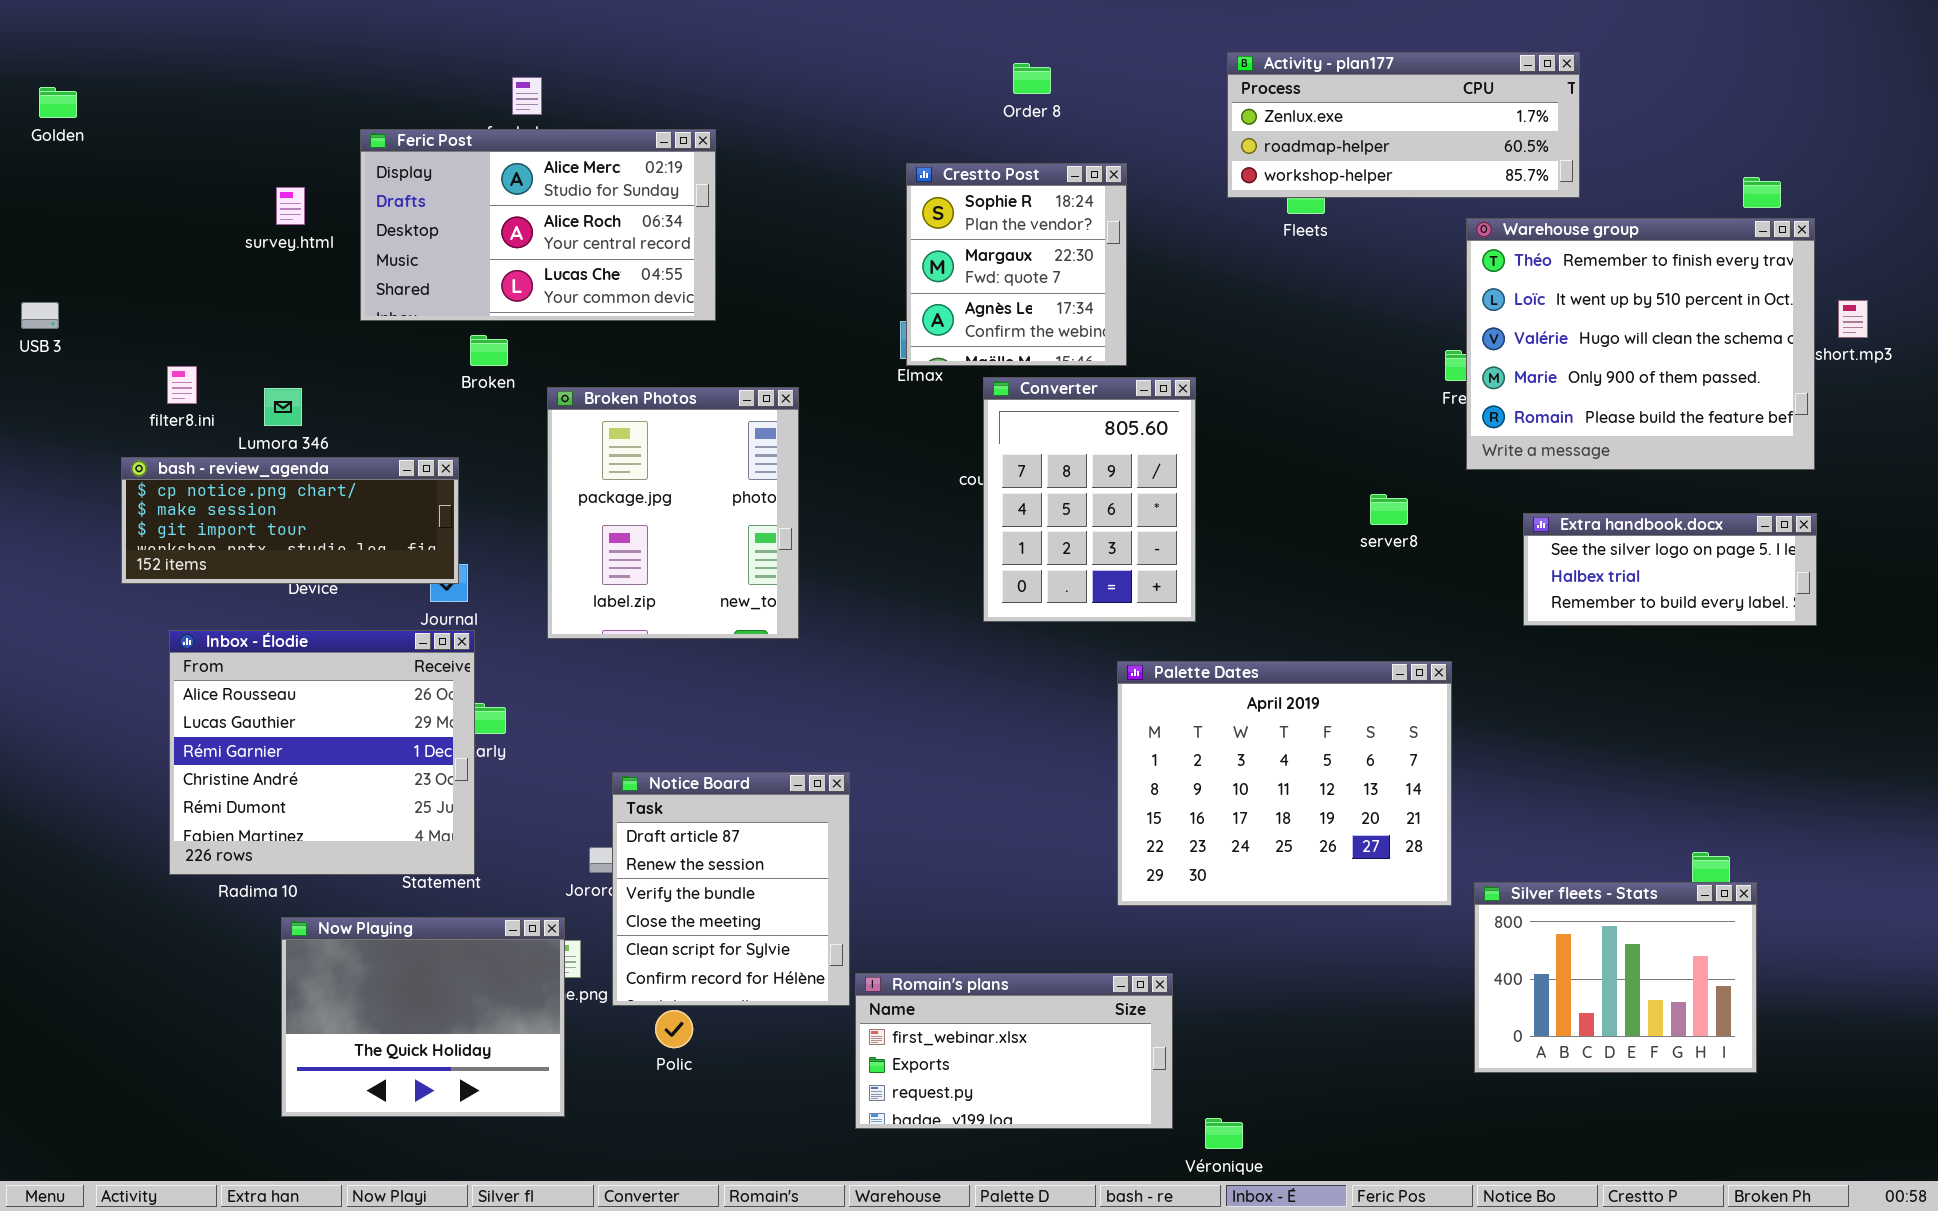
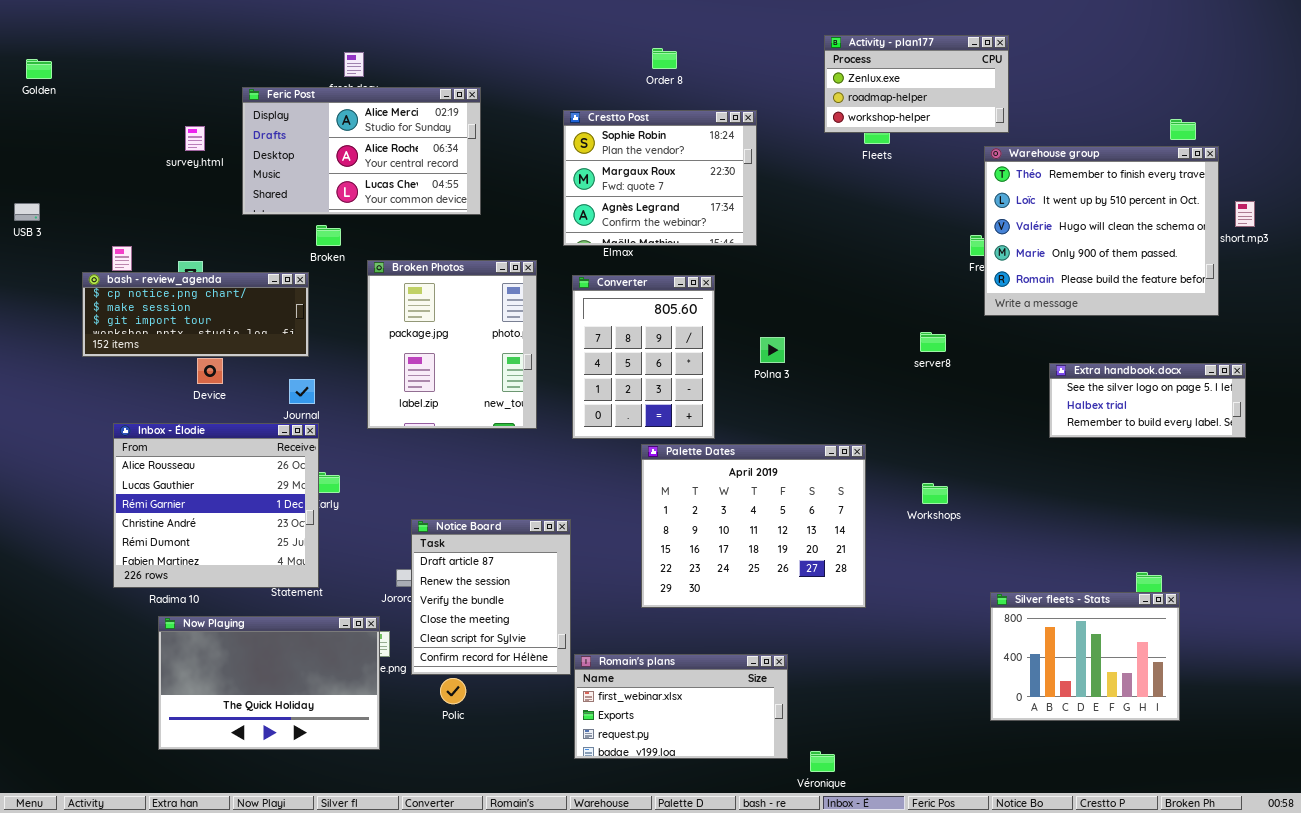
Activity - plan177: [1227,52,1580,198] -> [824,35,1009,133], resized
Order 8: [1013,63,1051,94] -> [652,48,677,69], moved
Crestto Post: [906,163,1127,366] -> [563,110,757,246], resized
Converter: [983,377,1196,622] -> [572,275,715,439], moved
bash - review_agenda: [121,457,459,584] -> [82,272,309,357], moved
Extra handbook.docx: [1523,513,1817,626] -> [1049,363,1246,438], moved
Palette Dates: [1117,661,1452,906] -> [641,444,866,608], moved
Now Playing: [281,917,565,1117] -> [158,616,380,750], resized

